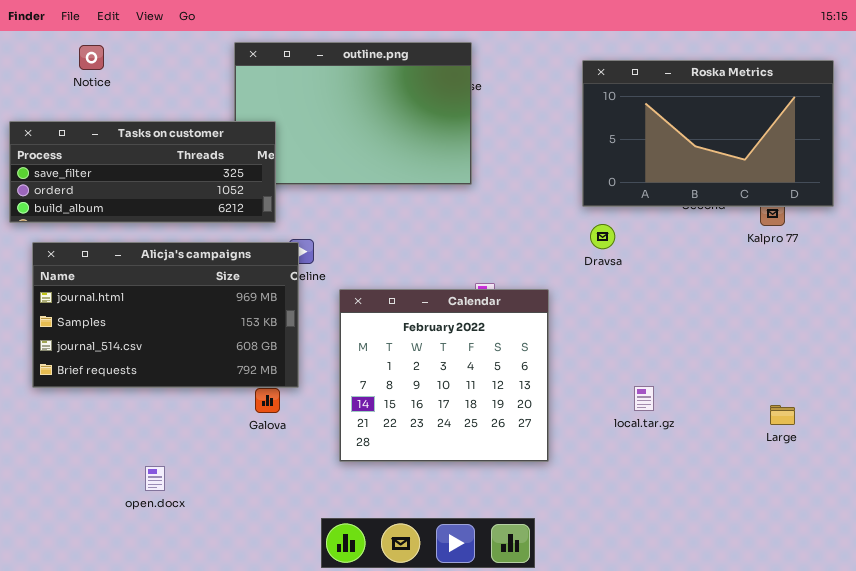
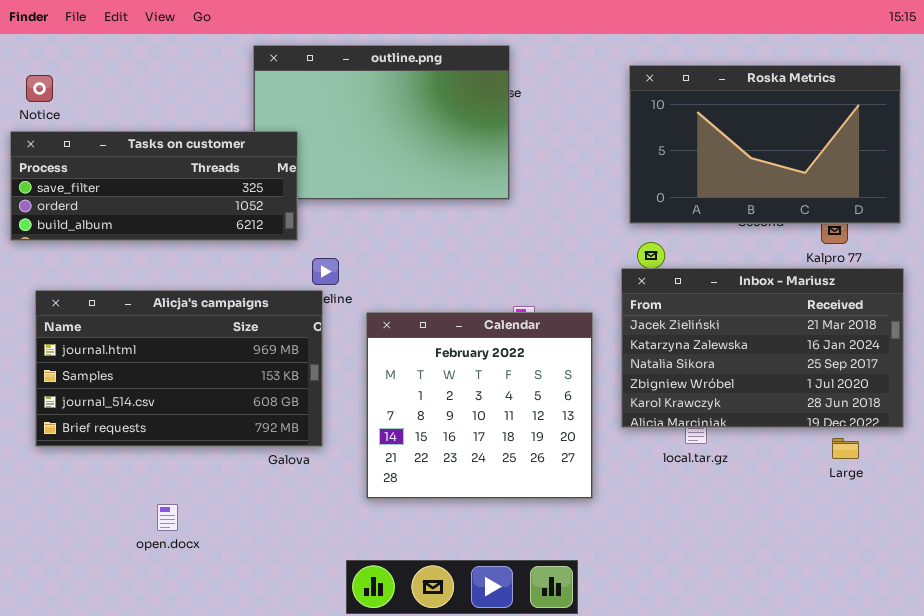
Notice: [79,45,104,70] -> [26,75,53,102], moved
Alicja's campaigns: [32,242,299,388] -> [35,290,323,447], moved
Inbox - Mariusz: none -> [621,268,904,428], opened

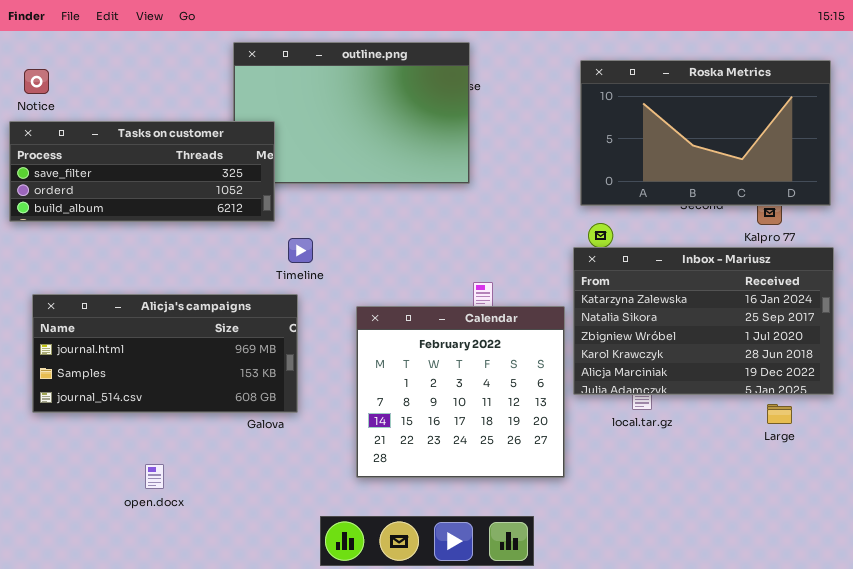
Inbox - Mariusz: [621,268,904,428] -> [573,247,834,395], scrolled down 1 row
Alicja's campaigns: [35,290,323,447] -> [32,294,298,413], resized
Calendar: [366,312,593,499] -> [356,306,565,478], moved

